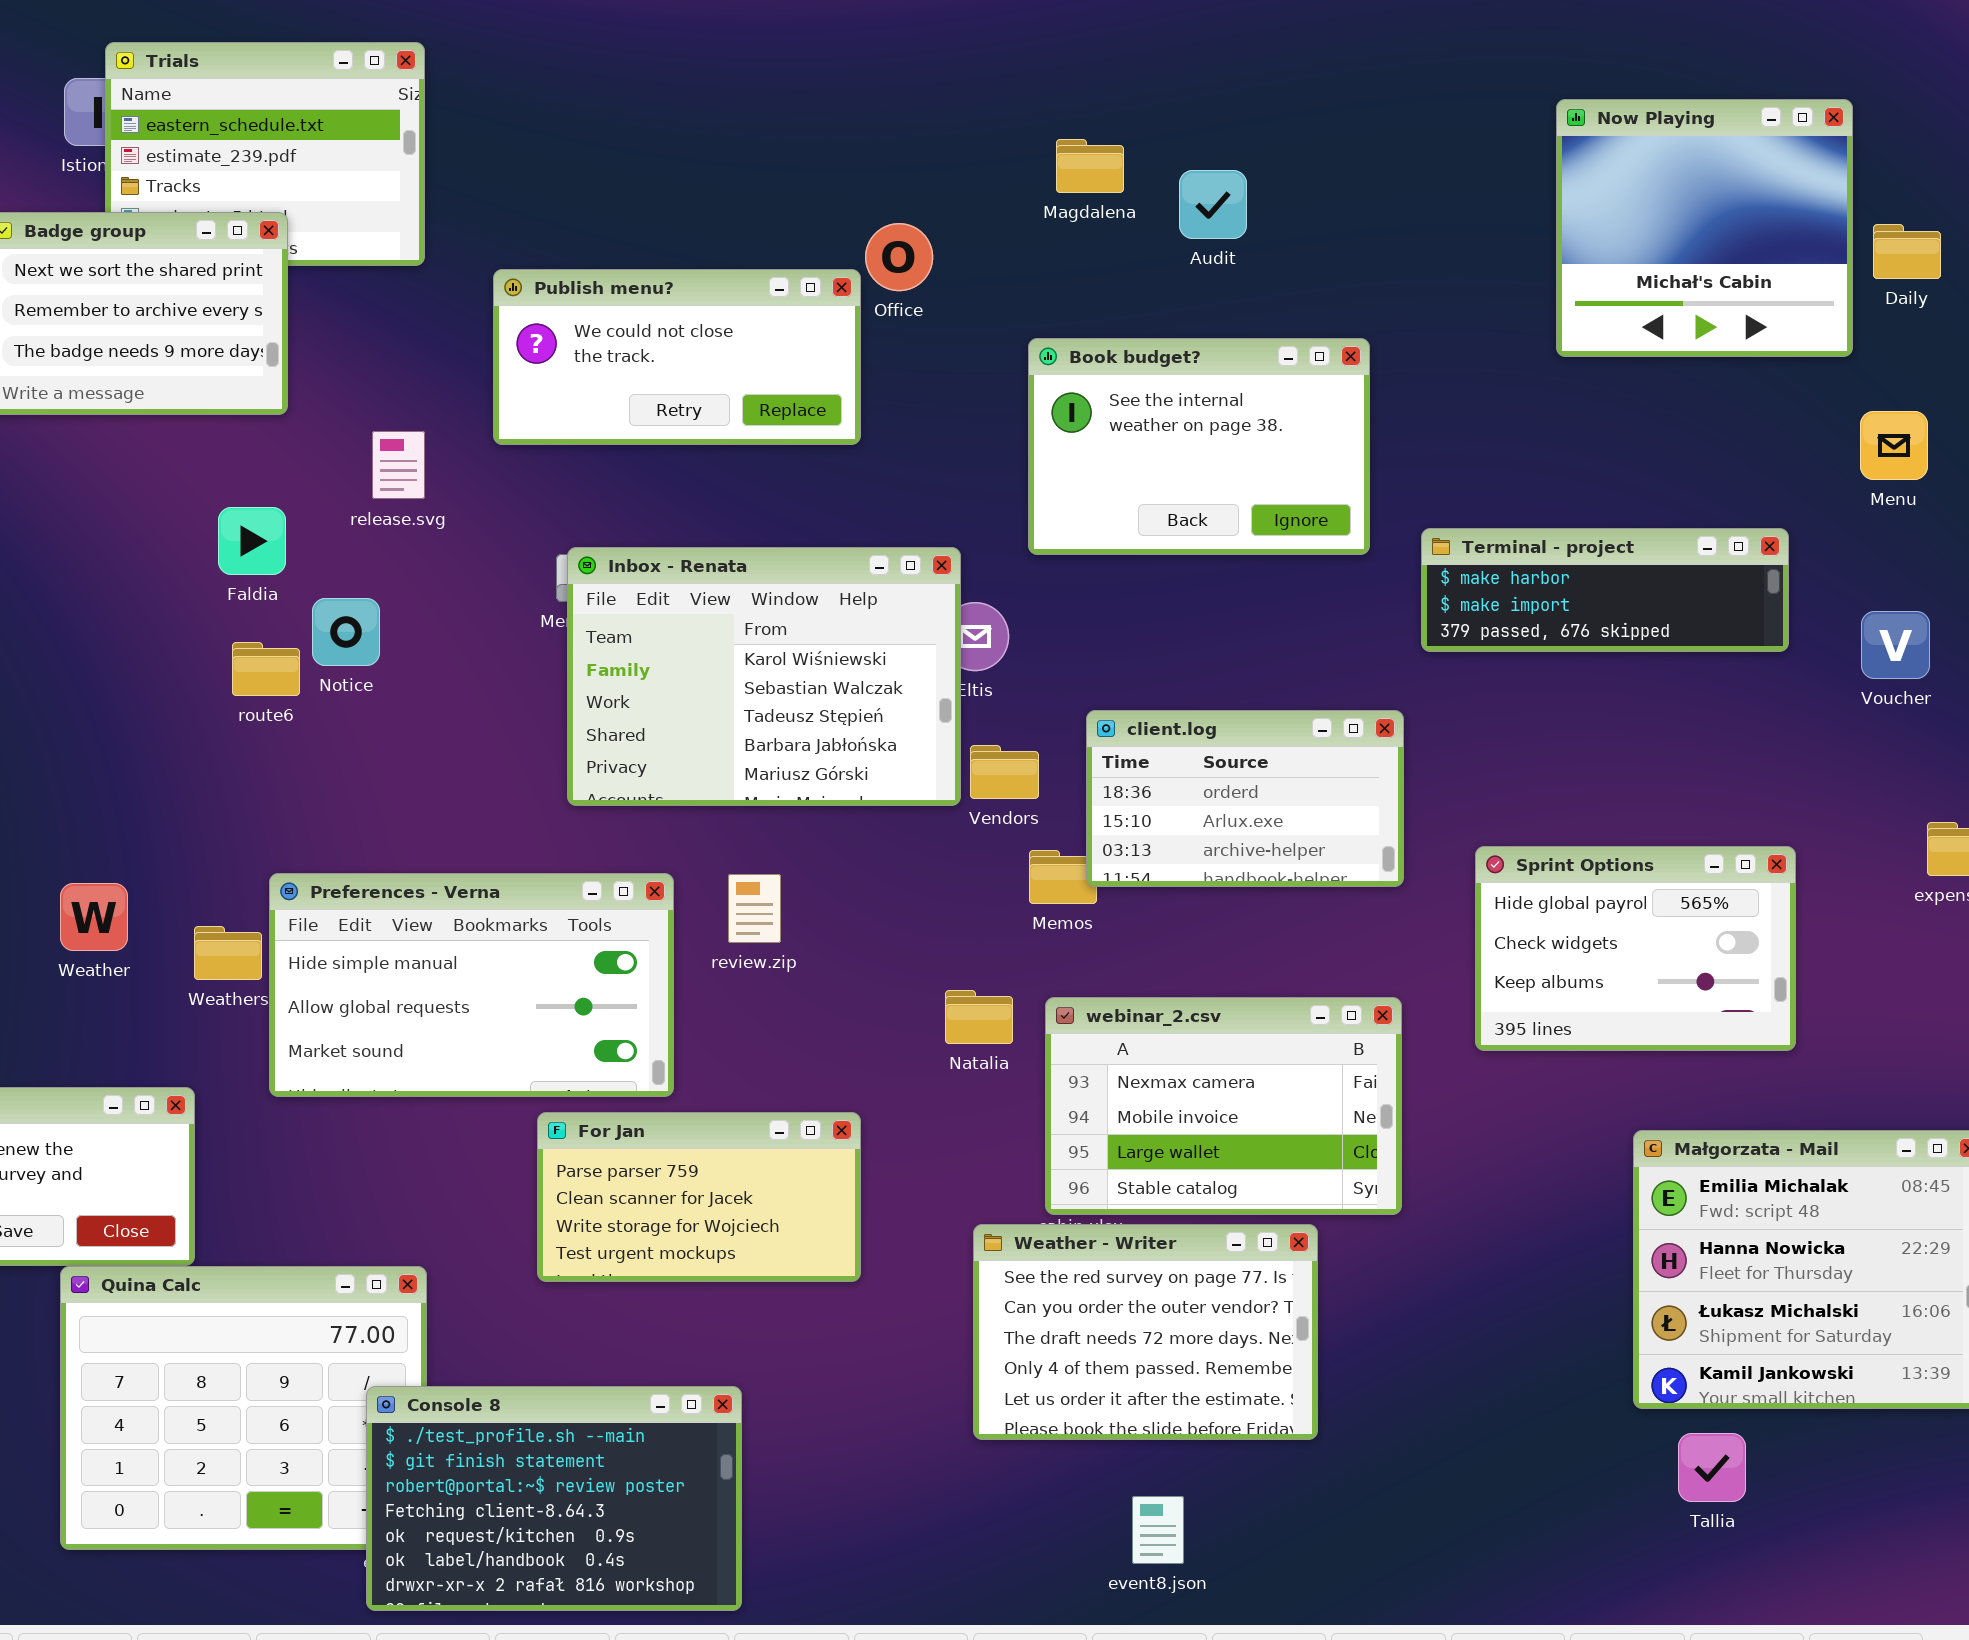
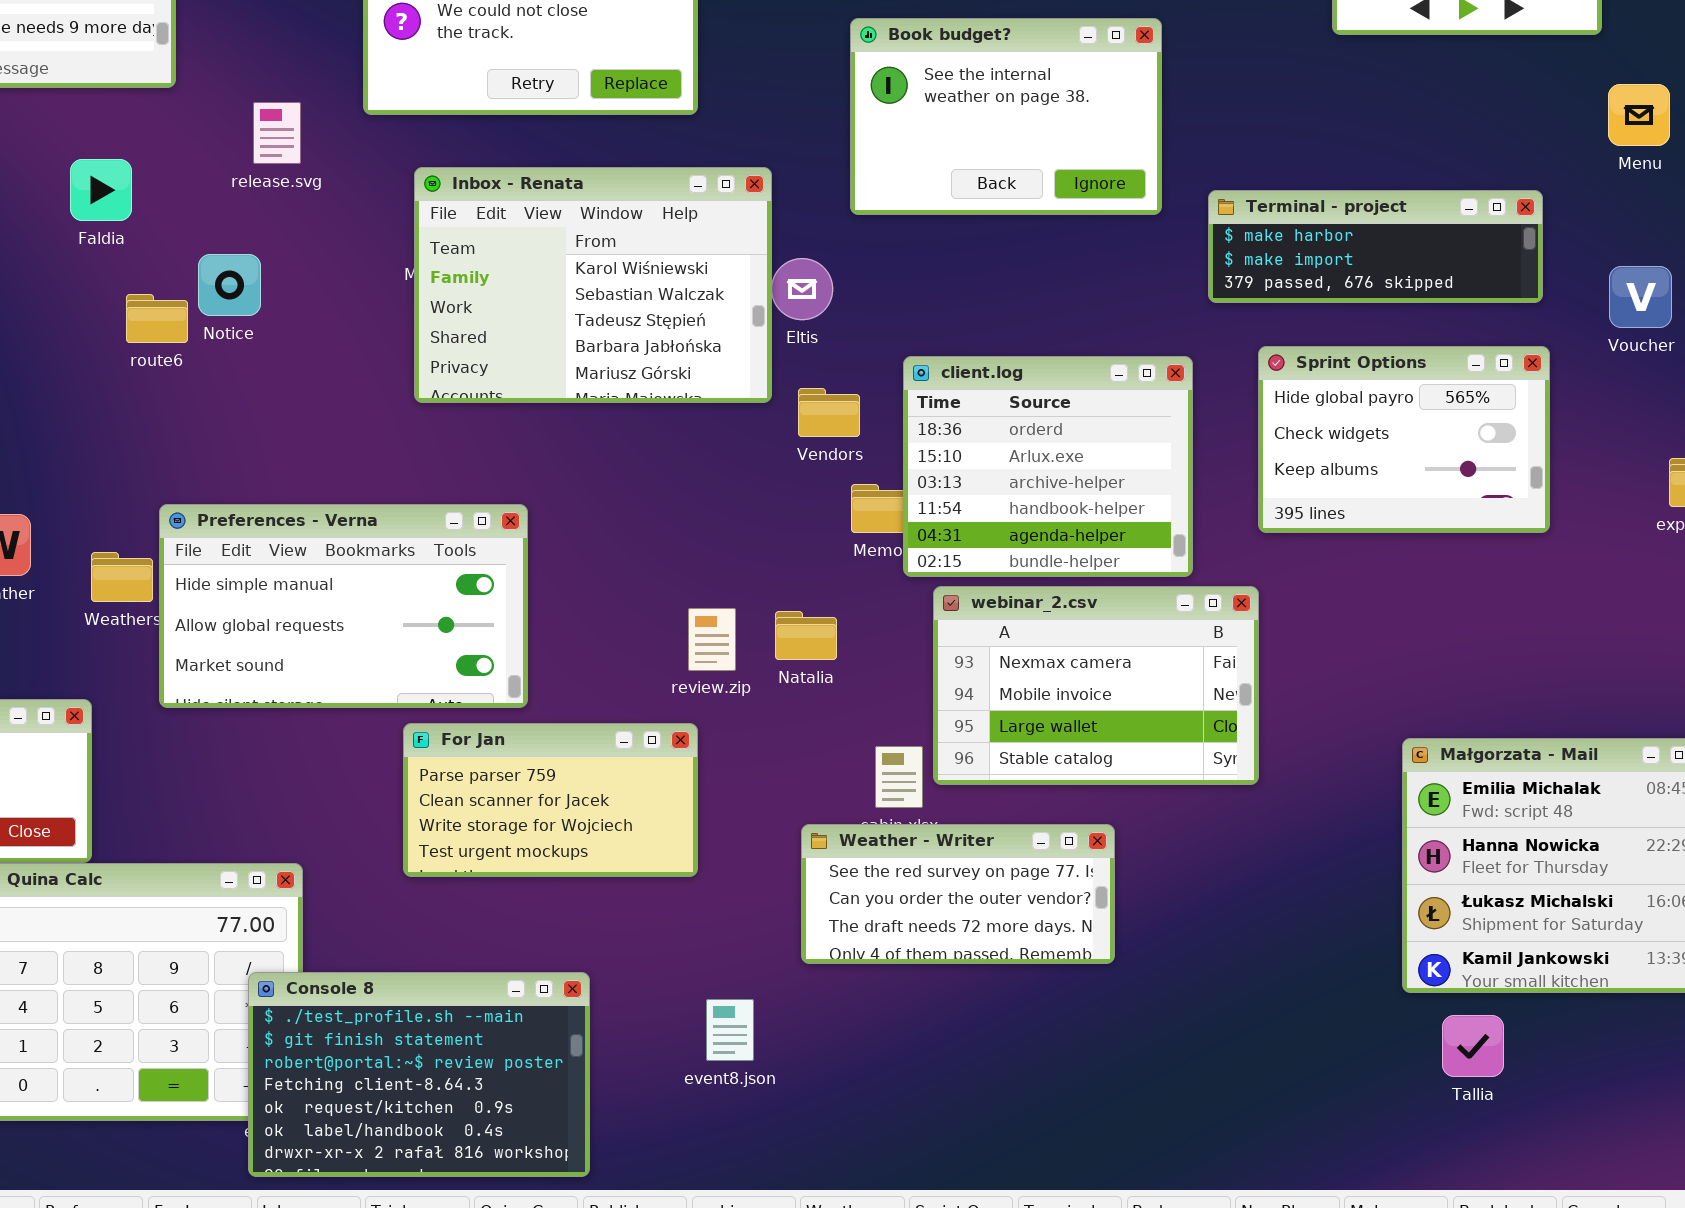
Faldia: [218,507,286,575] -> [70,159,132,221], moved
Inbox - Renata: [567,547,961,806] -> [414,167,772,403], moved
client.log: [1086,710,1404,887] -> [903,356,1193,577], resized
Sprint Options: [1475,846,1796,1051] -> [1258,346,1550,533], moved
review.zip: [728,874,781,943] -> [688,608,736,671], moved
webinar_2.csv: [1045,997,1402,1215] -> [933,586,1259,785], moved
Weather - Writer: [973,1224,1318,1440] -> [801,824,1115,964], resized
event8.json: [1132,1496,1184,1564] -> [706,999,754,1061], moved

